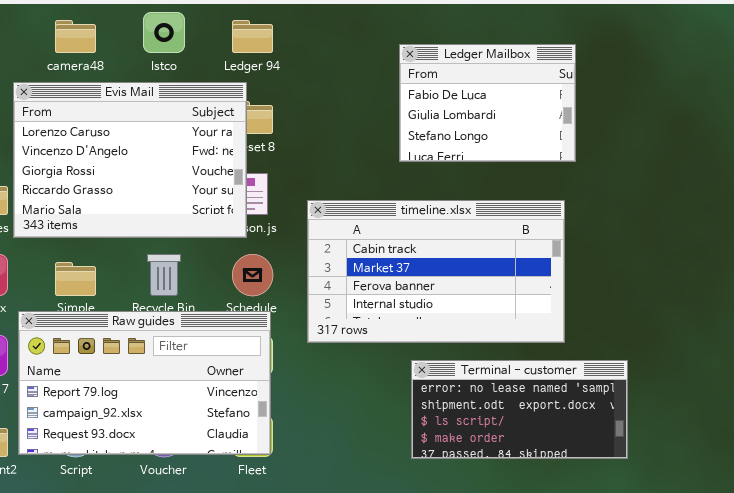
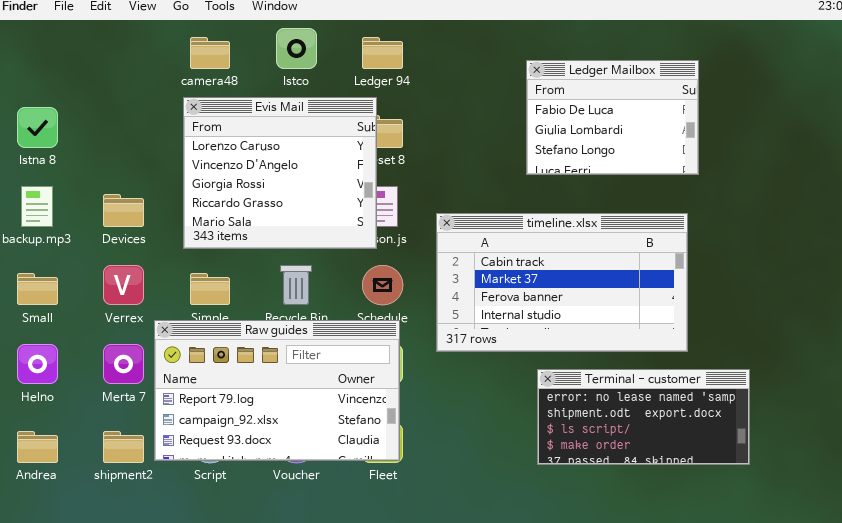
Evis Mail: [13,82,247,238] -> [183,97,377,249], resized

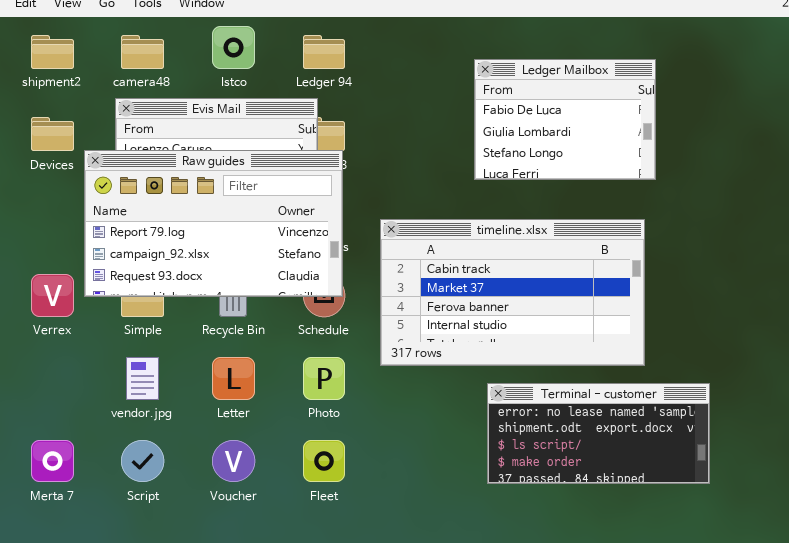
Devices: [103,194,144,227] -> [31,117,74,151], moved
Raw guides: [154,320,400,461] -> [84,150,343,297], moved
Merta 7: [103,344,144,384] -> [31,440,74,482], moved
shipment2: [103,431,144,463] -> [31,35,74,69], moved

